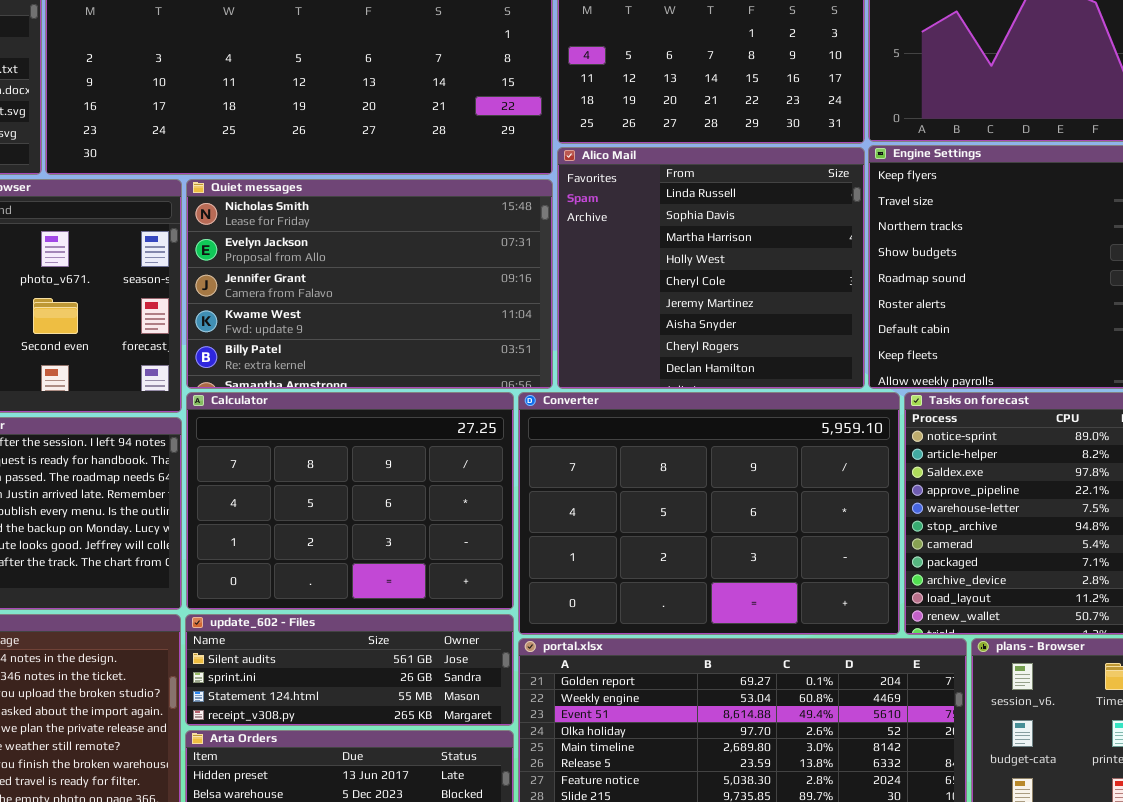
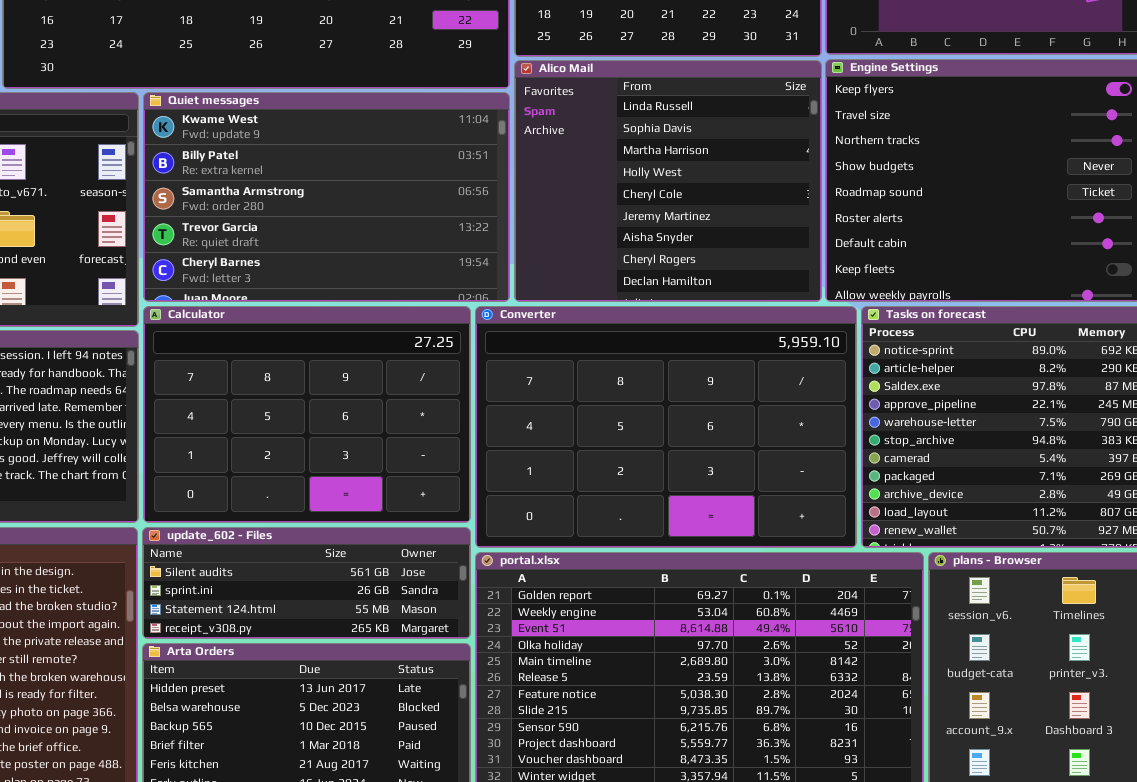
Quiet messages: [186,179,553,389] -> [143,92,510,302], scrolled down 3 rows

